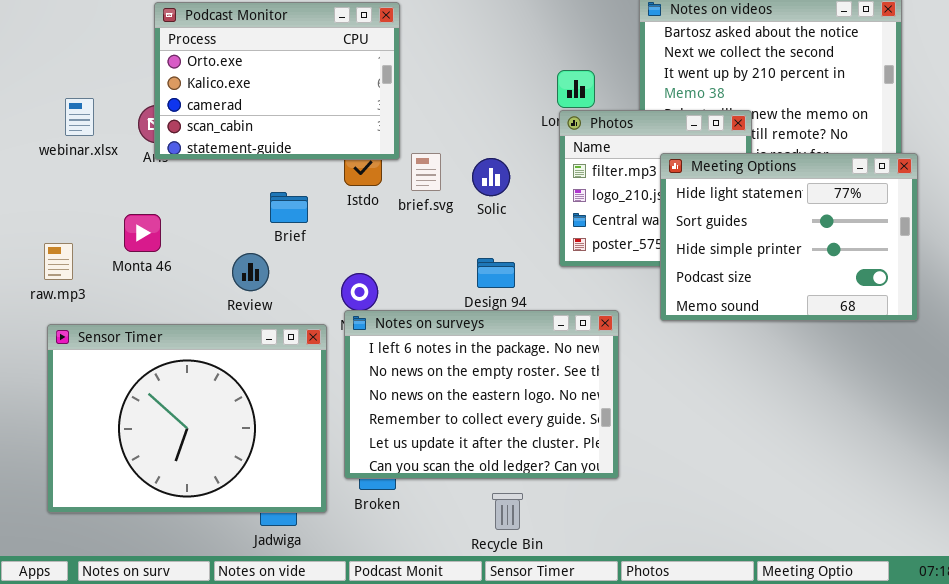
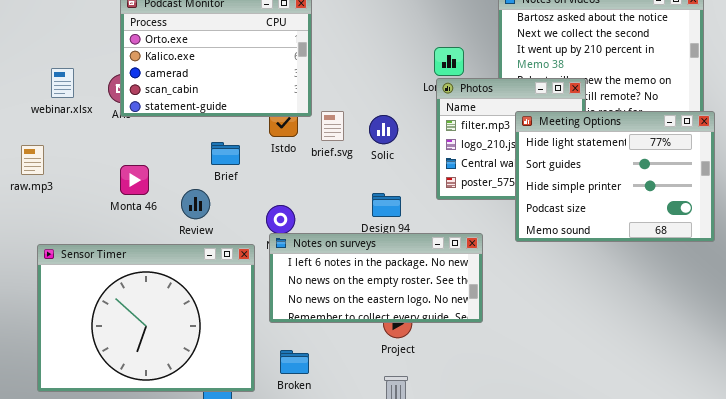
Monta 46: [124,214,161,252] -> [120,165,149,195], moved
raw.mp3: [44,243,73,280] -> [21,145,44,175], moved
Notes on surveys: [344,310,619,479] -> [269,233,483,323], resized

